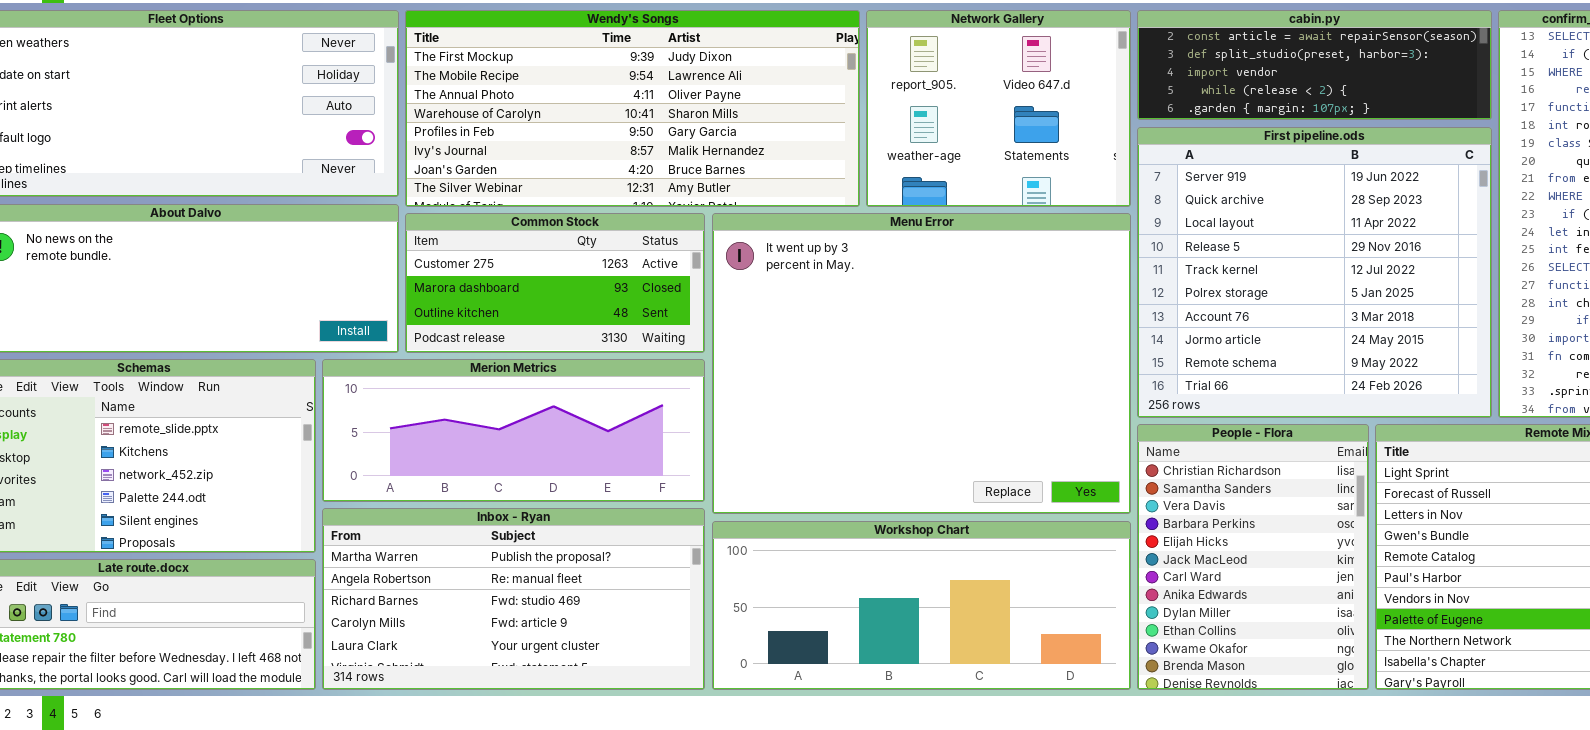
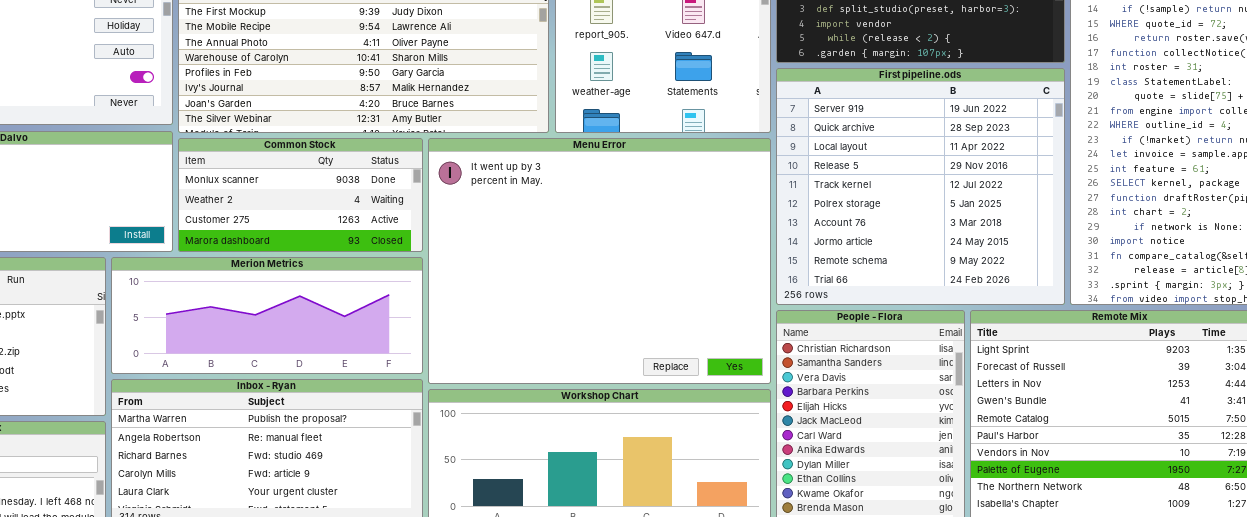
Common Stock: [405,213,705,353] -> [178,138,423,252], scrolled up 2 rows

